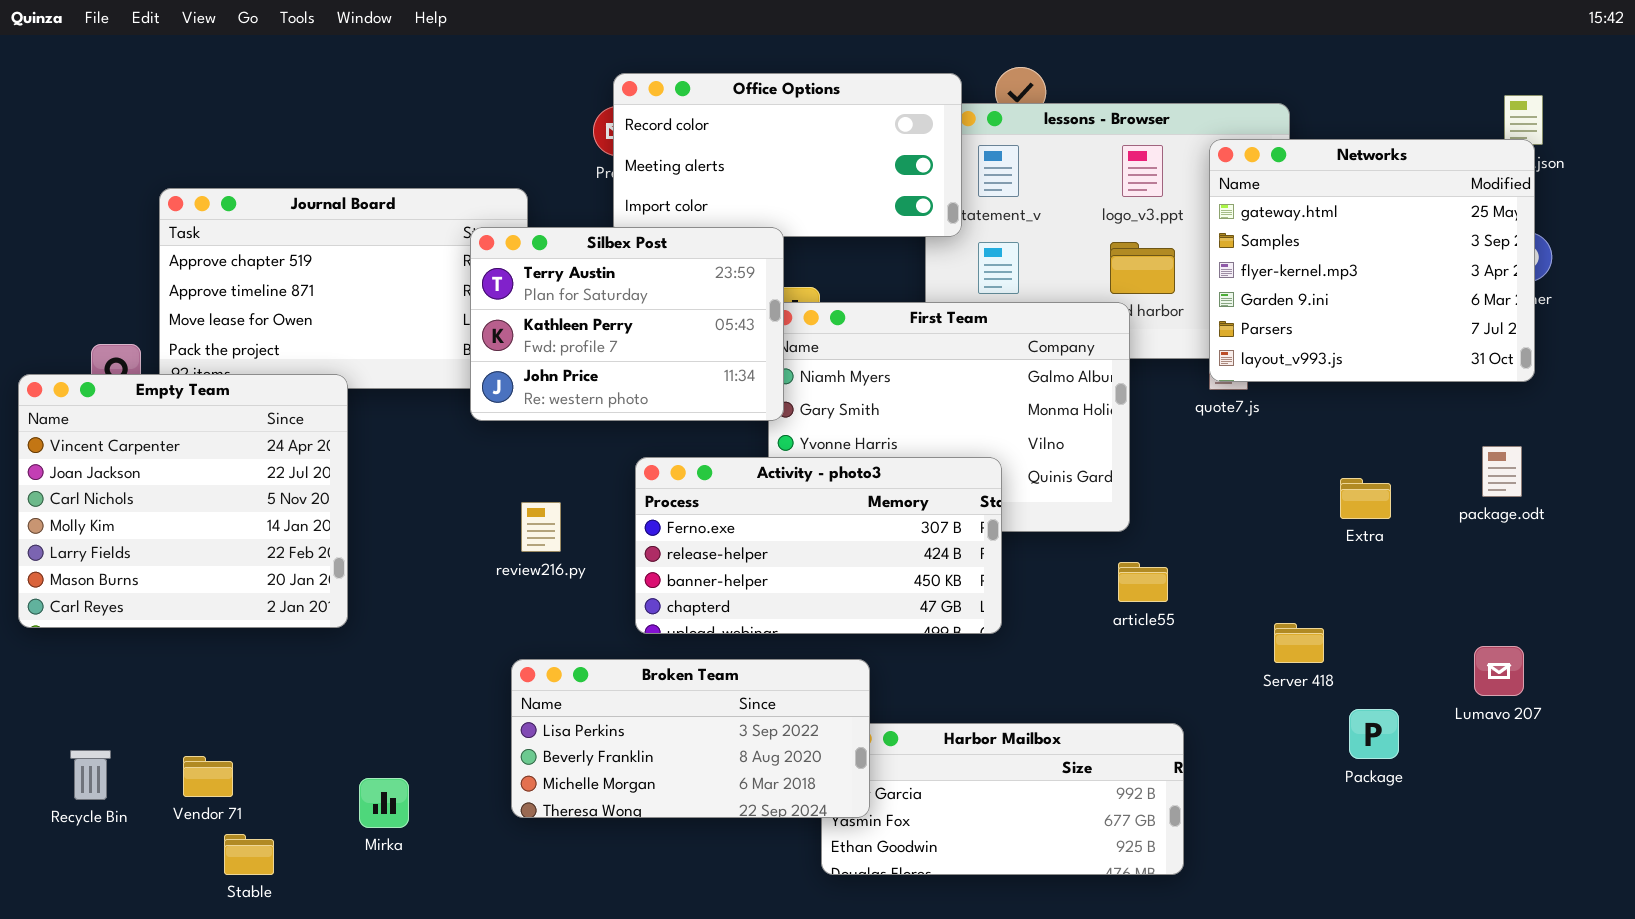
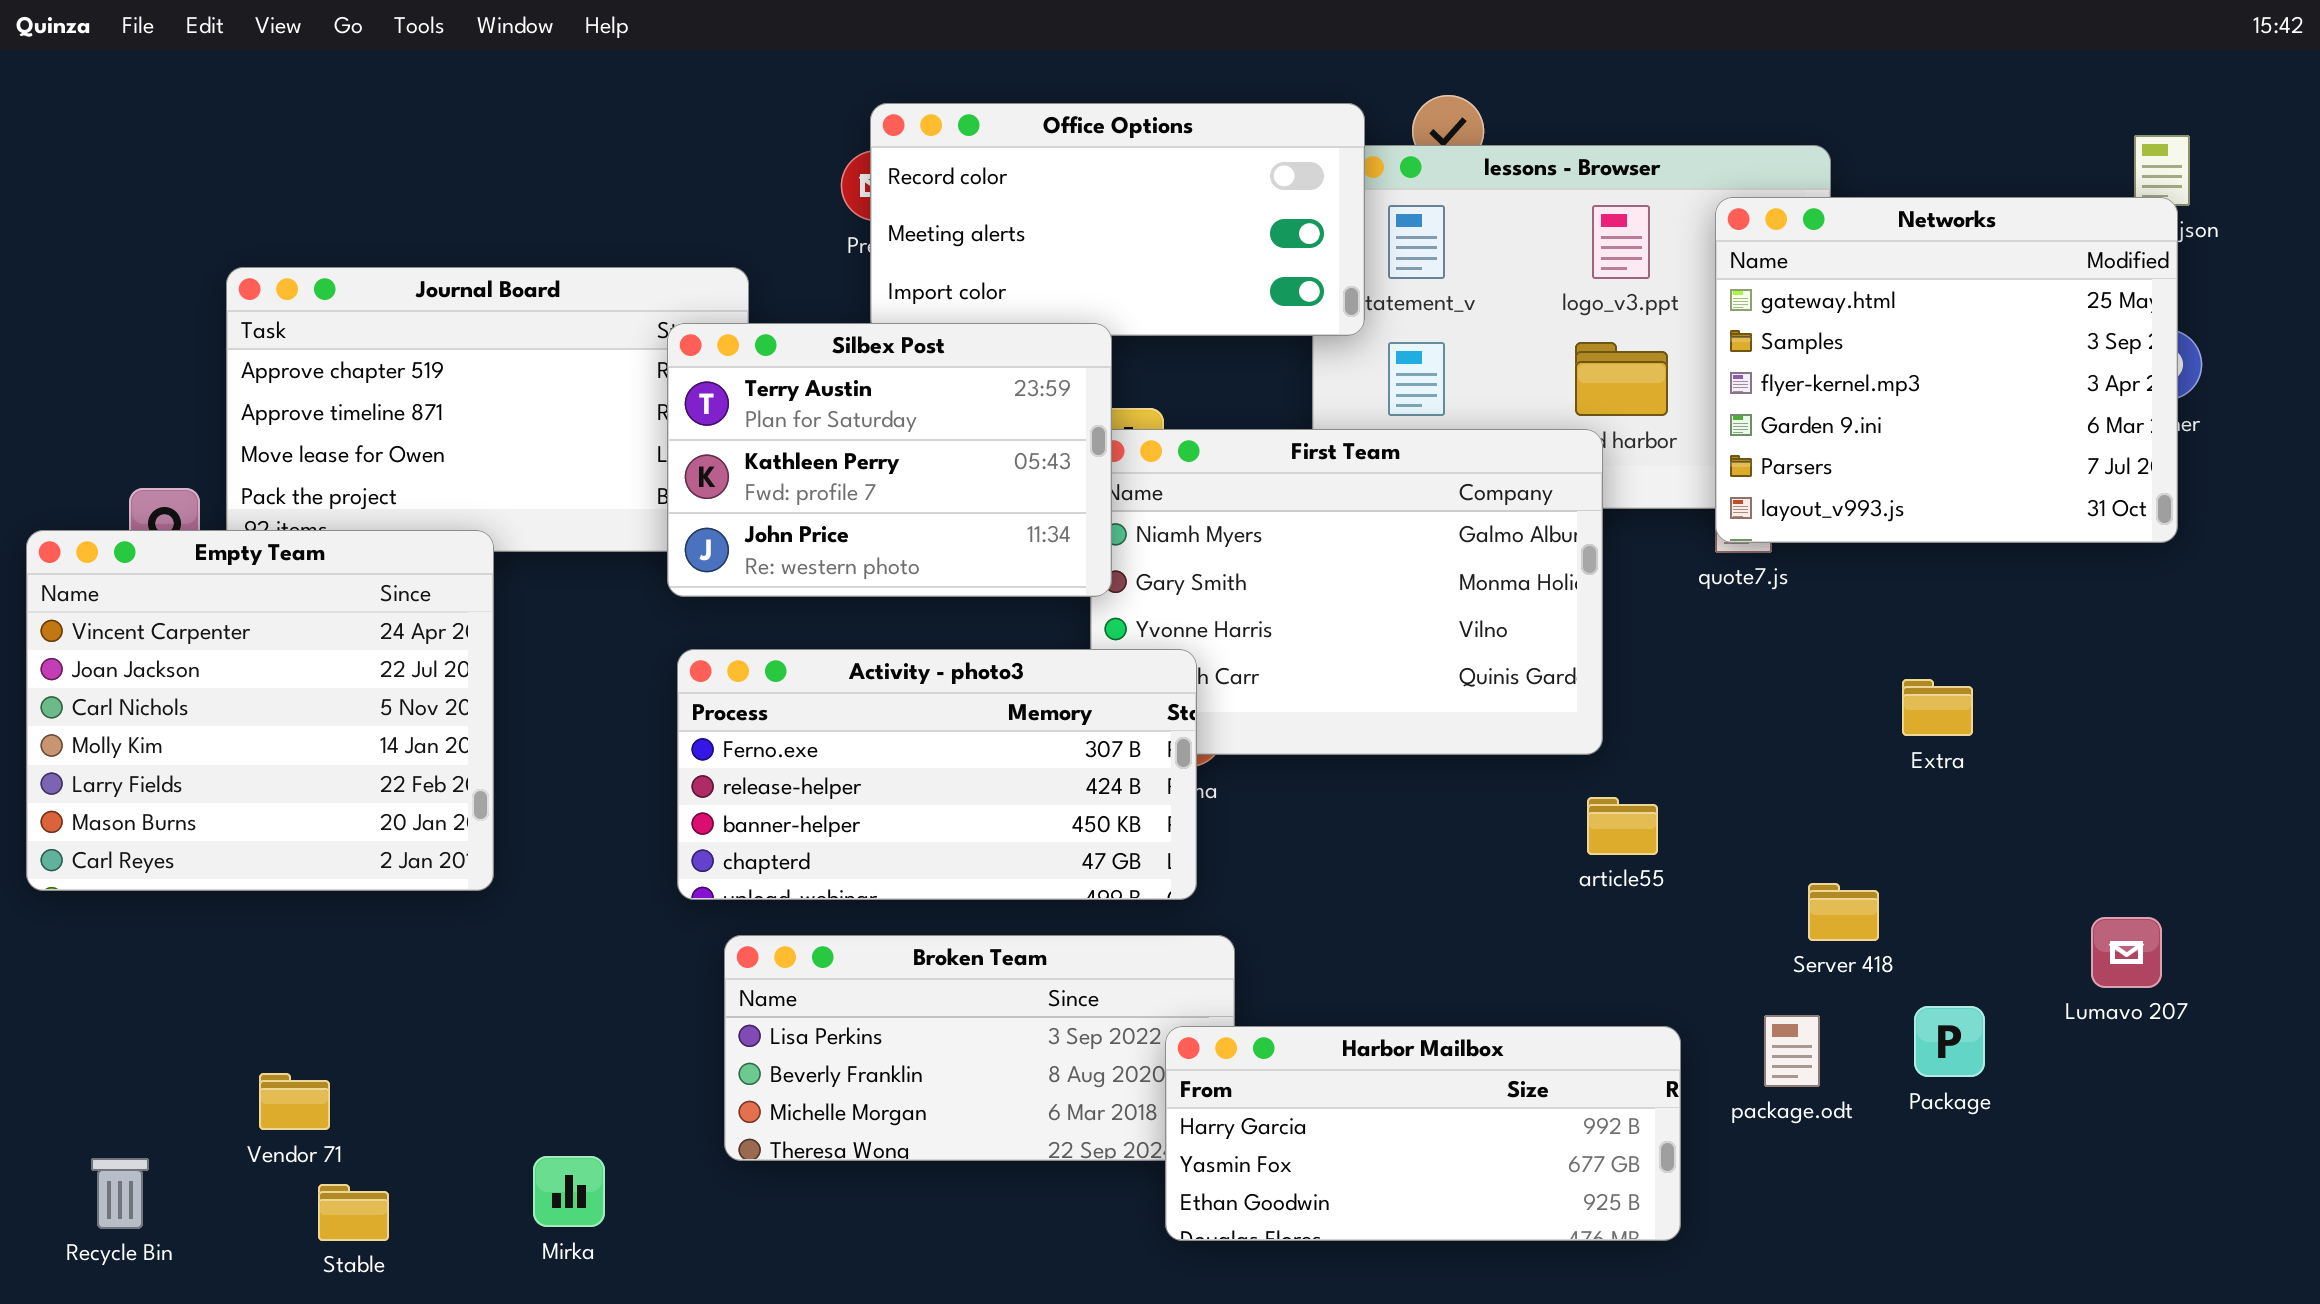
package.odt: [1482,446,1522,497] -> [1764,1015,1820,1087], moved
Activity - photo3: [635,457,1002,634] -> [677,649,1197,900], moved
Harbor Mailbox: [821,723,1184,875] -> [1165,1026,1681,1241], raised
Recycle Bin: [70,750,111,800] -> [91,1158,149,1229], moved
Mirka: [359,778,409,828] -> [533,1156,605,1227], moved

